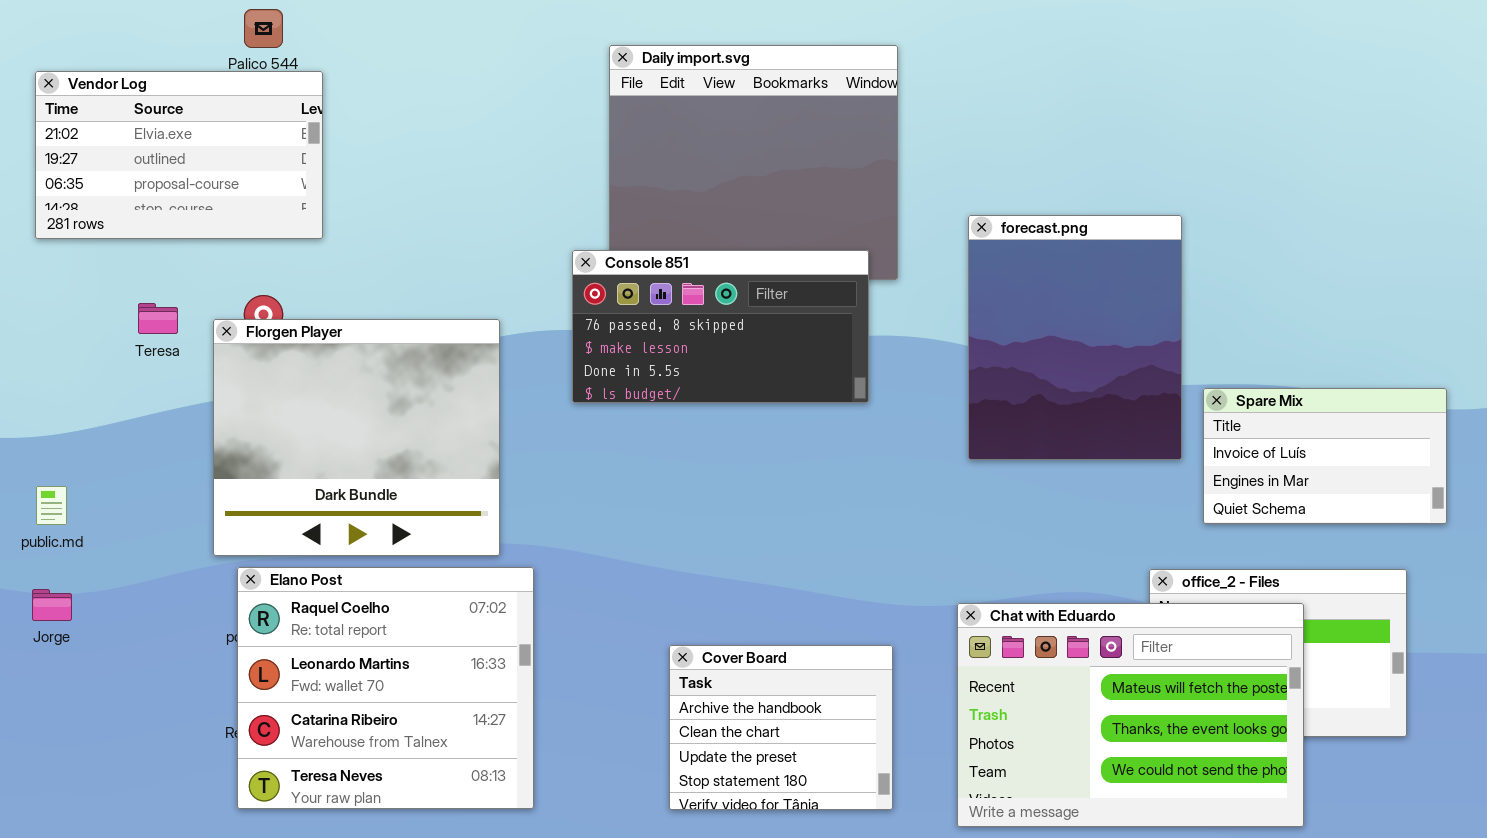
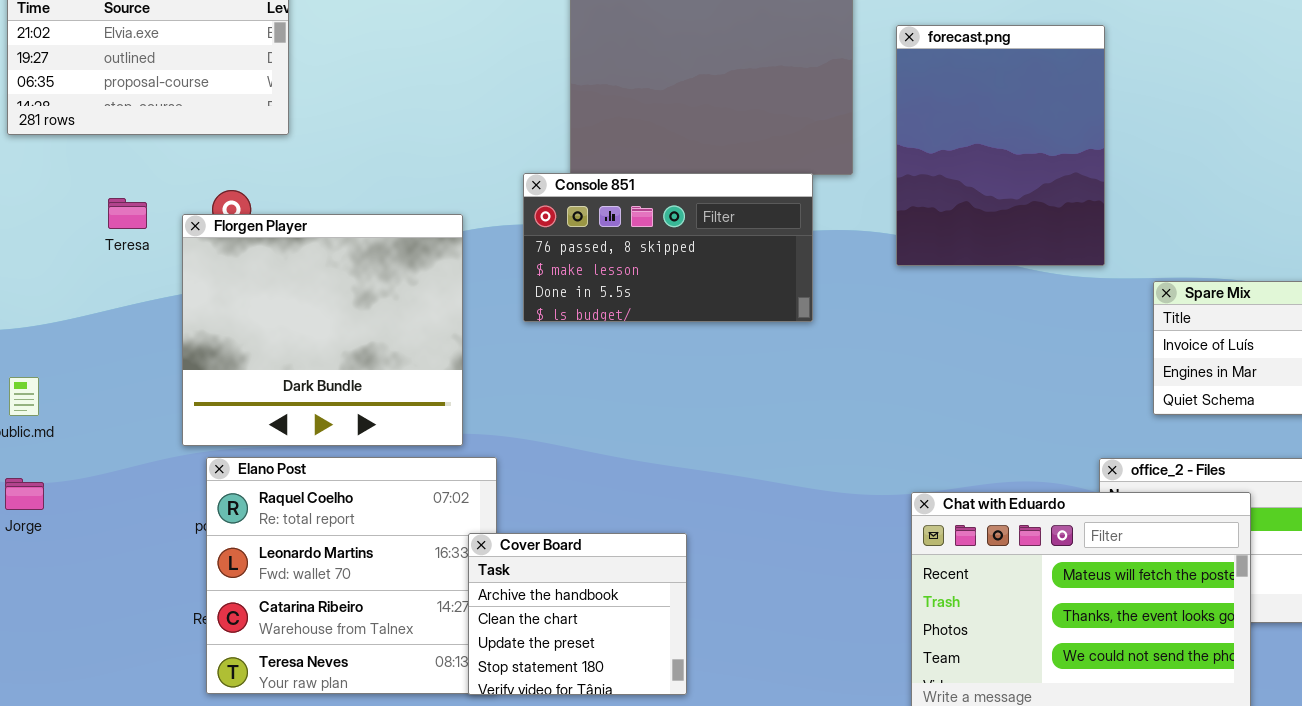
forecast.png: [968,215,1182,460] -> [896,25,1105,266], moved
Console 851: [572,250,869,403] -> [523,173,813,322], moved
Cover Board: [669,645,893,810] -> [468,533,687,695], moved

